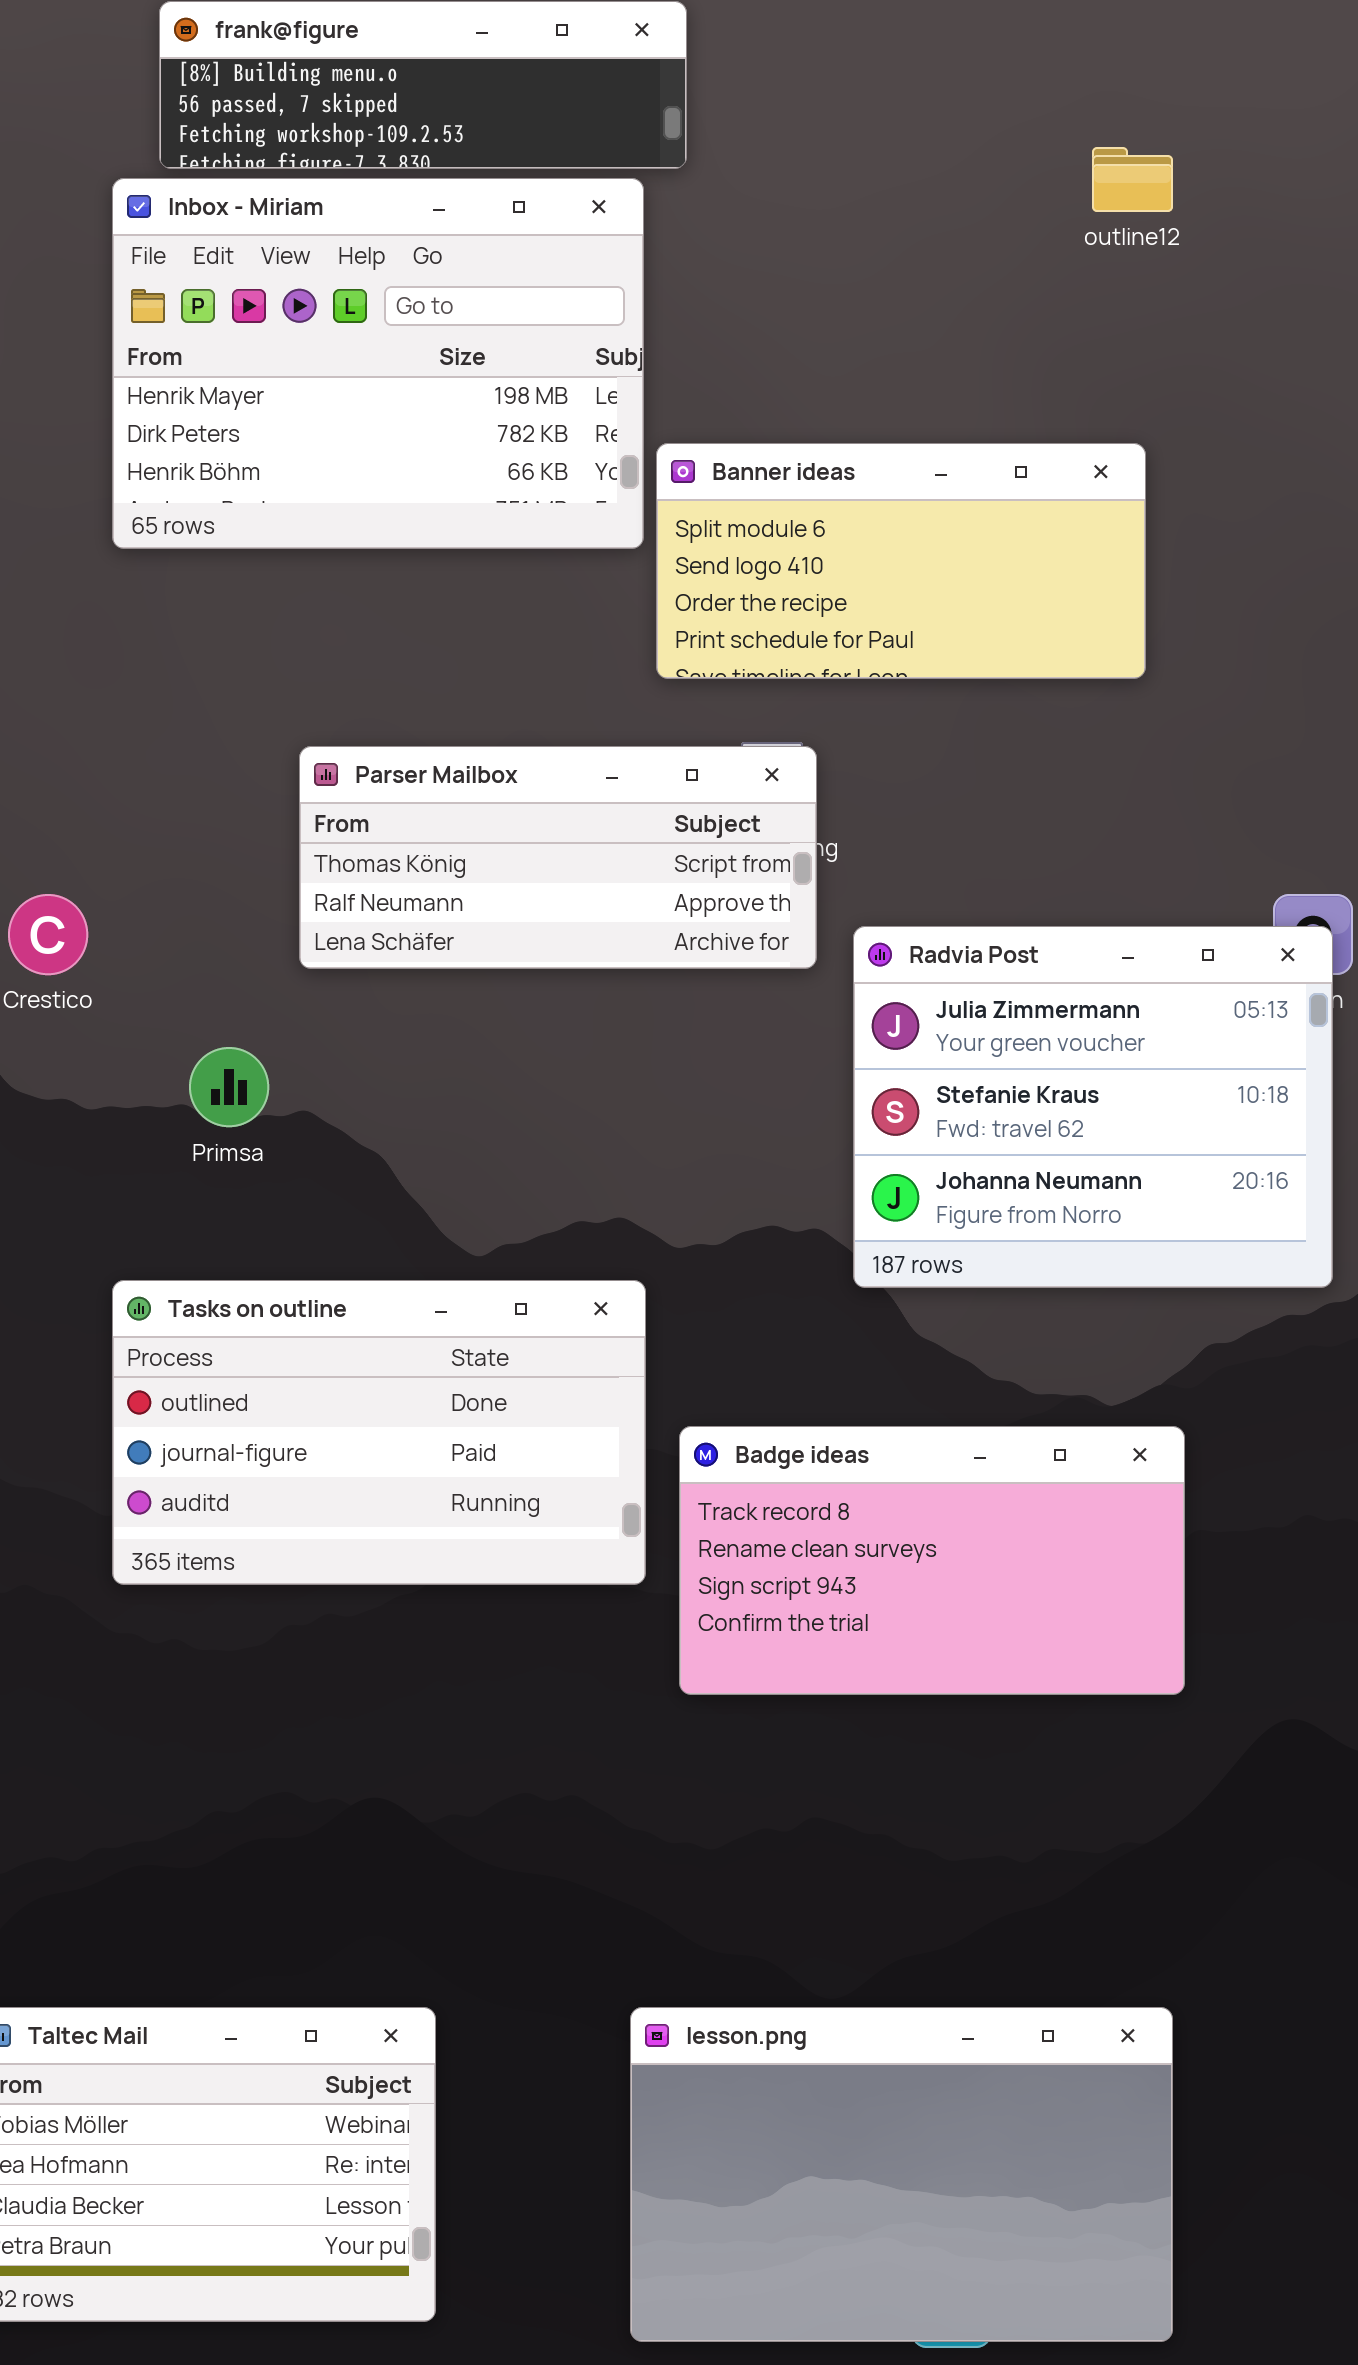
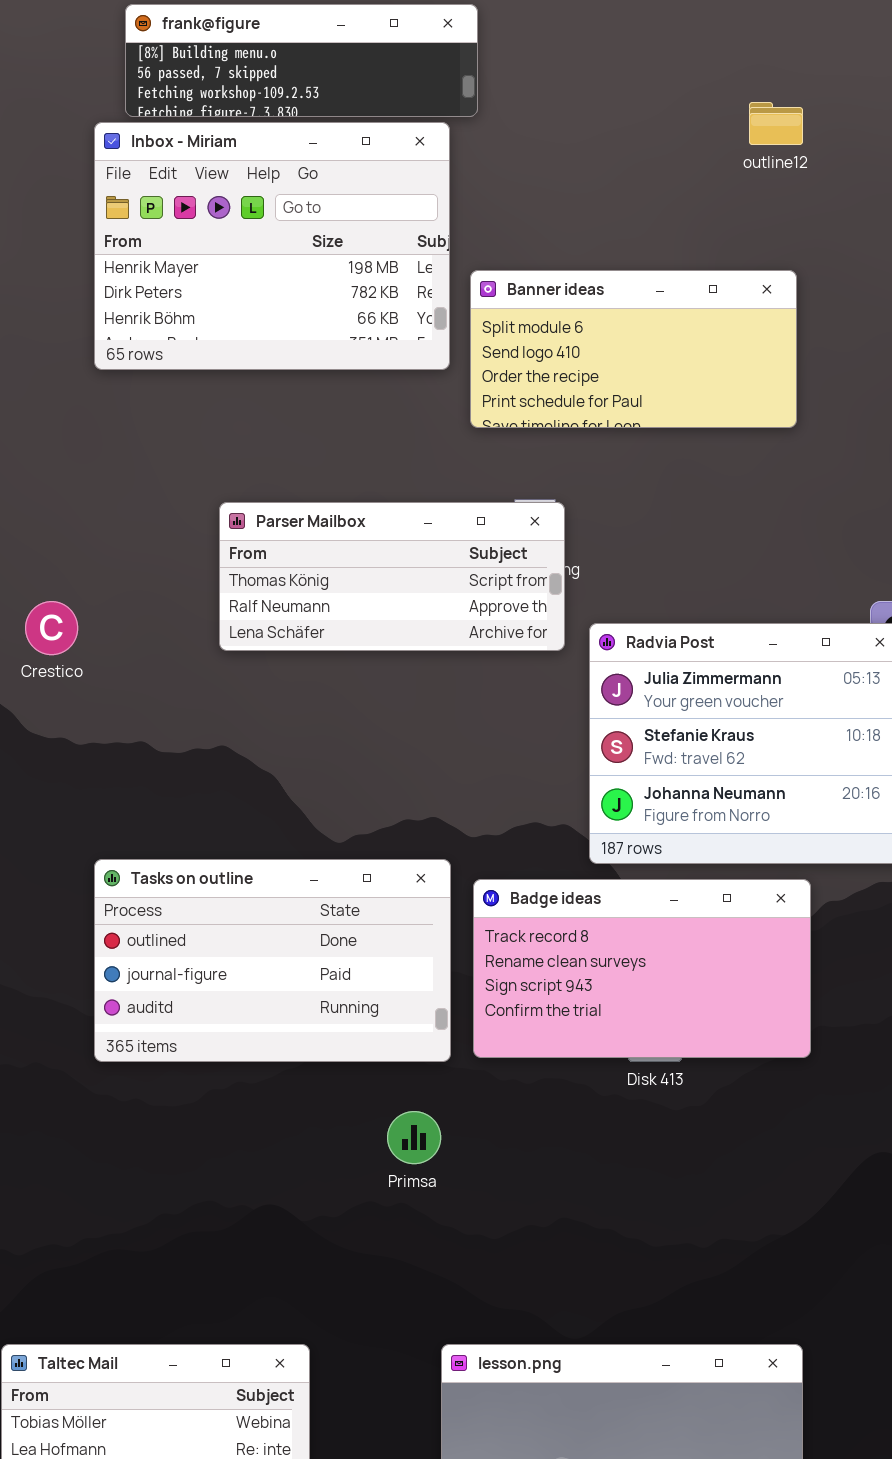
Banner ideas: [656,443,1146,679] -> [470,270,797,428], moved
Primsa: [189,1047,269,1127] -> [387,1111,441,1164], moved
Badge ideas: [679,1426,1185,1695] -> [473,879,811,1058], moved

